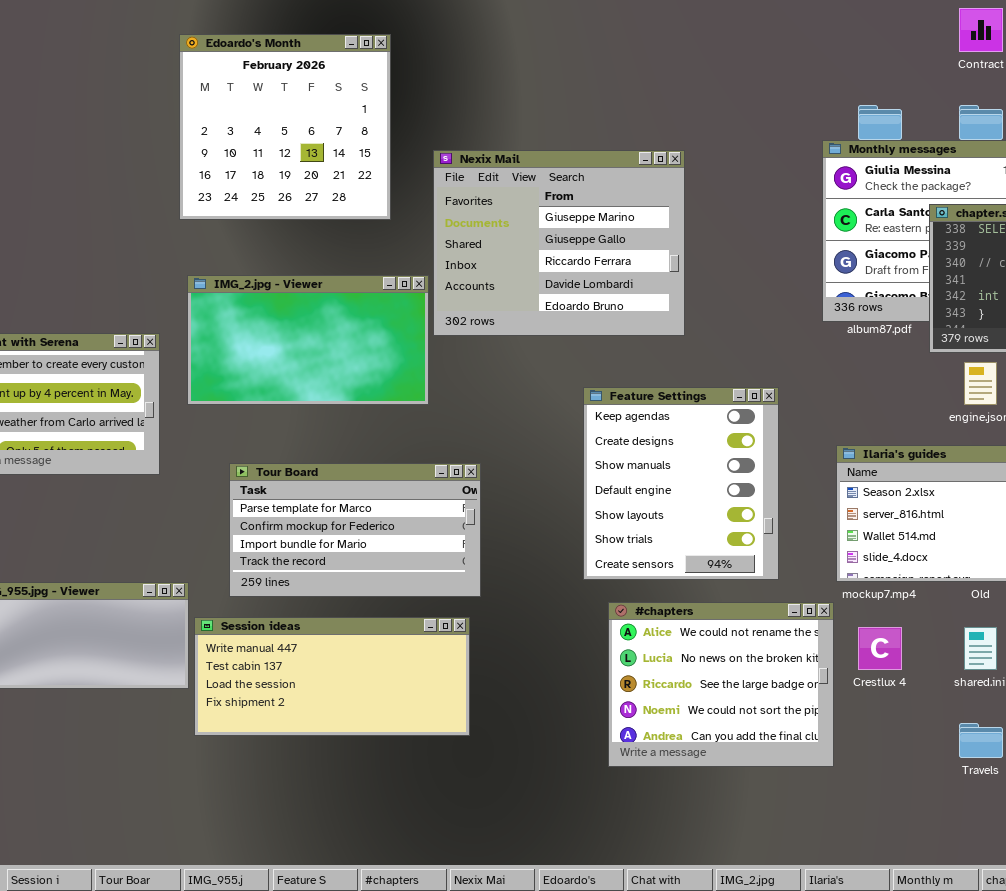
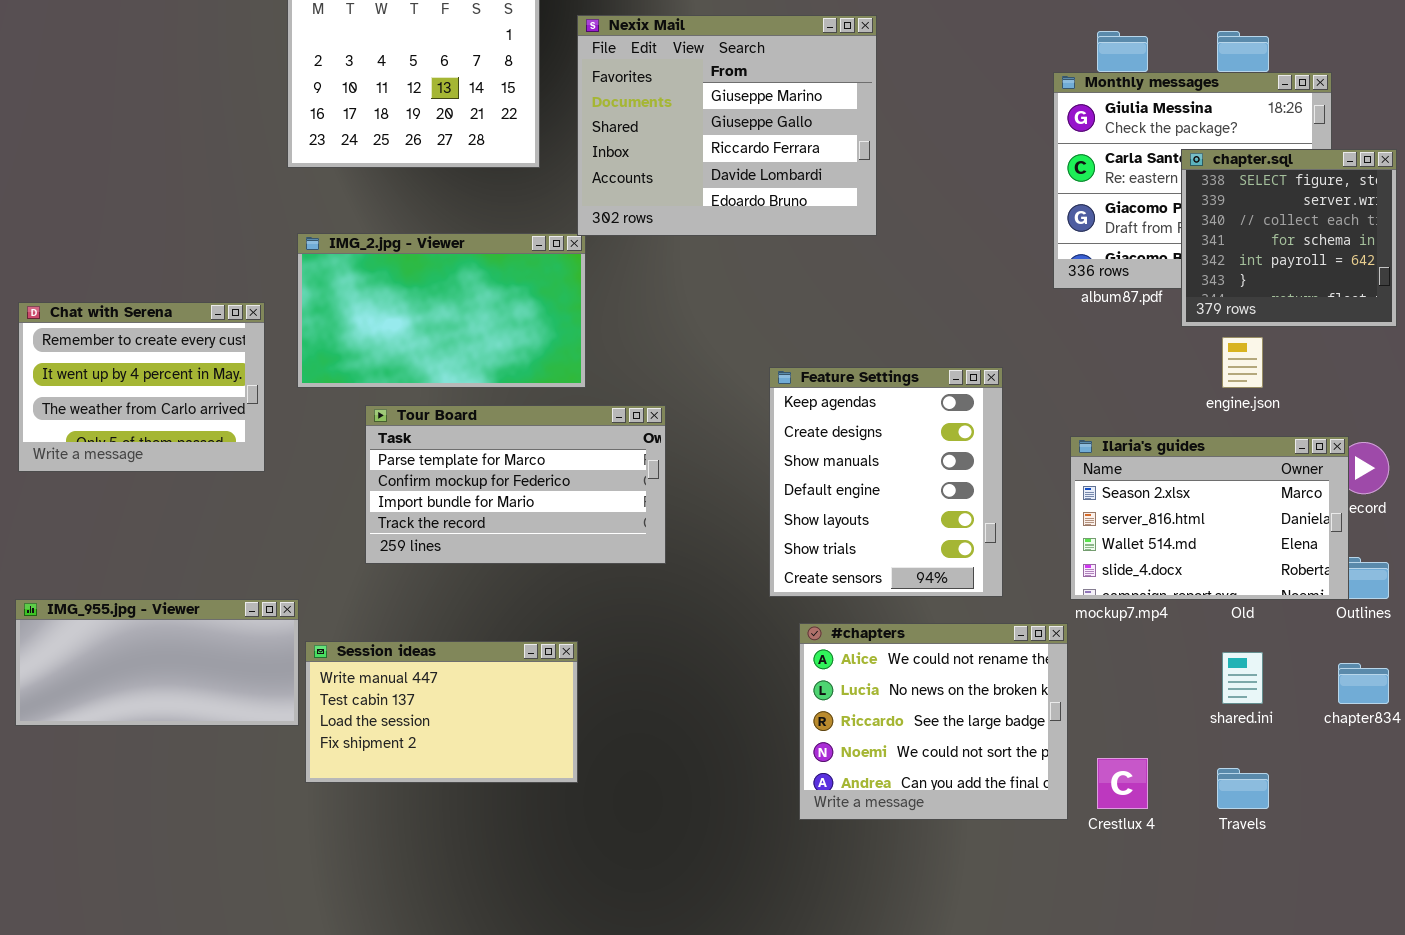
Nexix Mail: [433,150,685,336] -> [577,15,877,236], moved
Tour Board: [229,463,481,597] -> [365,405,666,564], moved
Session ideas: [194,617,470,736] -> [305,641,578,783], resized
Crestlux 4: [858,627,902,670] -> [1097,758,1148,809], moved

